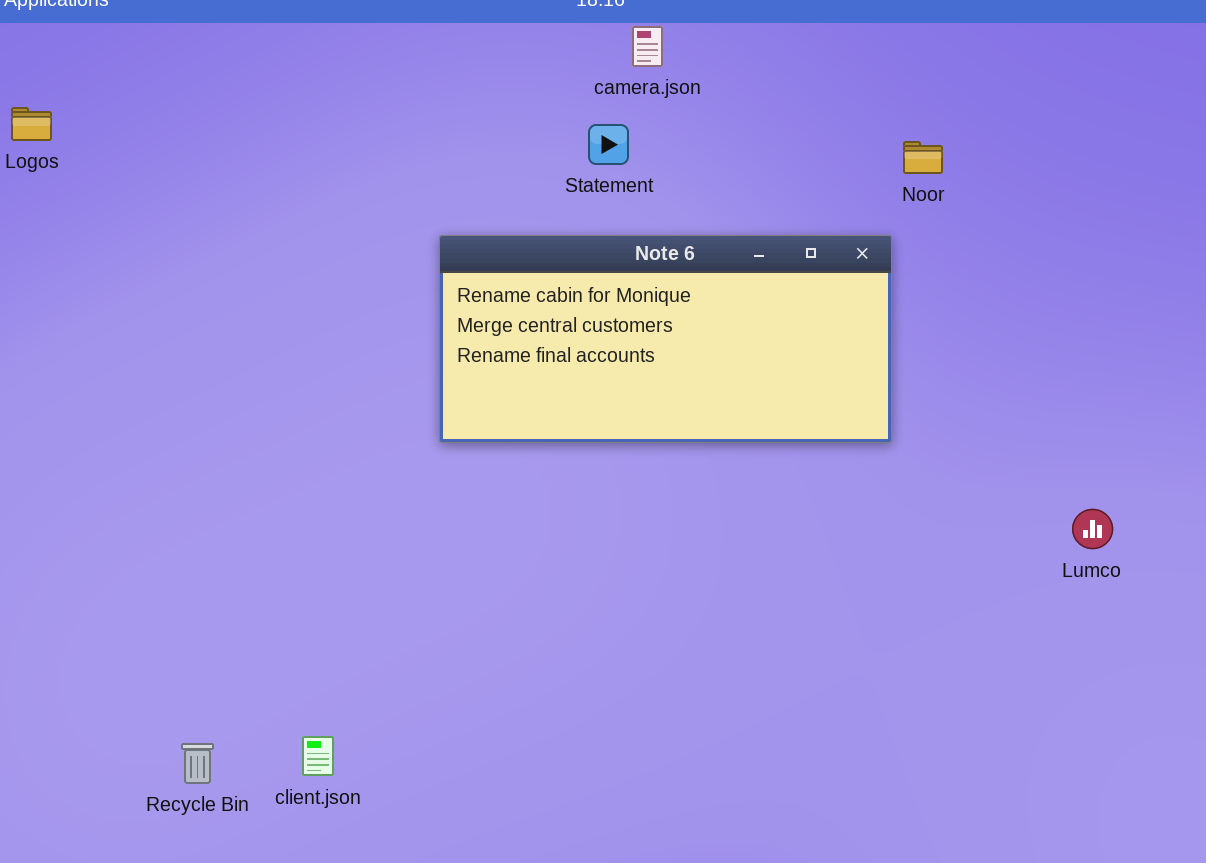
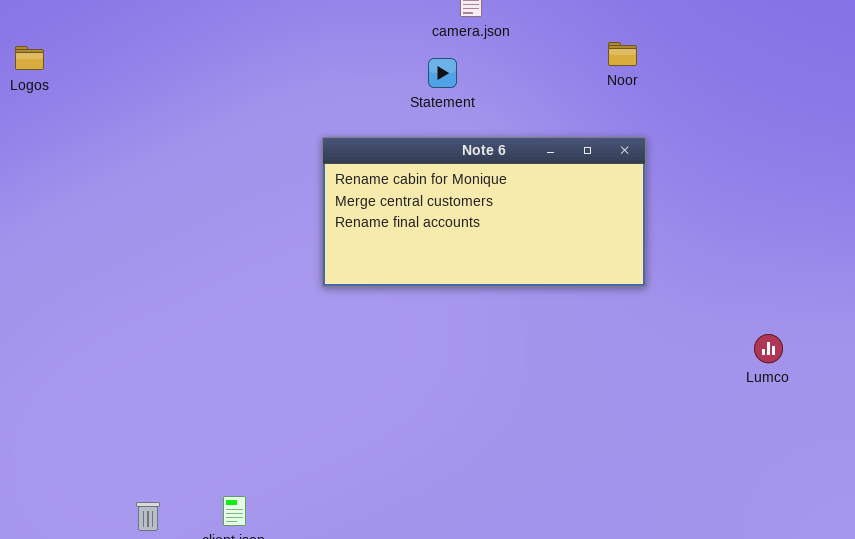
Noor: [903,141,943,174] -> [608,42,637,66], moved
Lumco: [1072,509,1113,549] -> [754,334,783,363], moved

